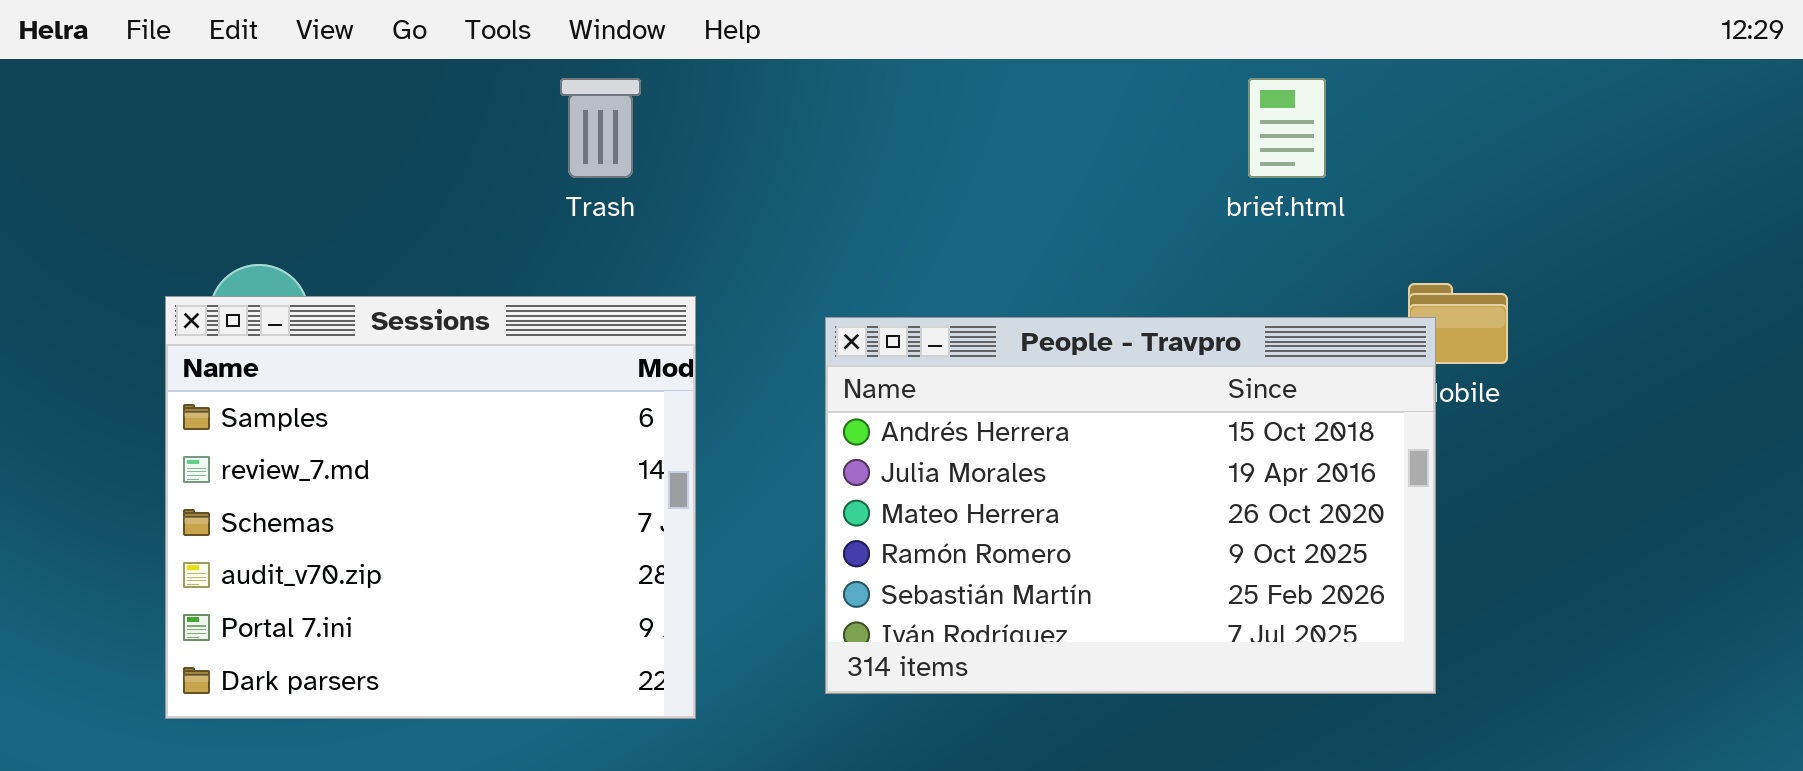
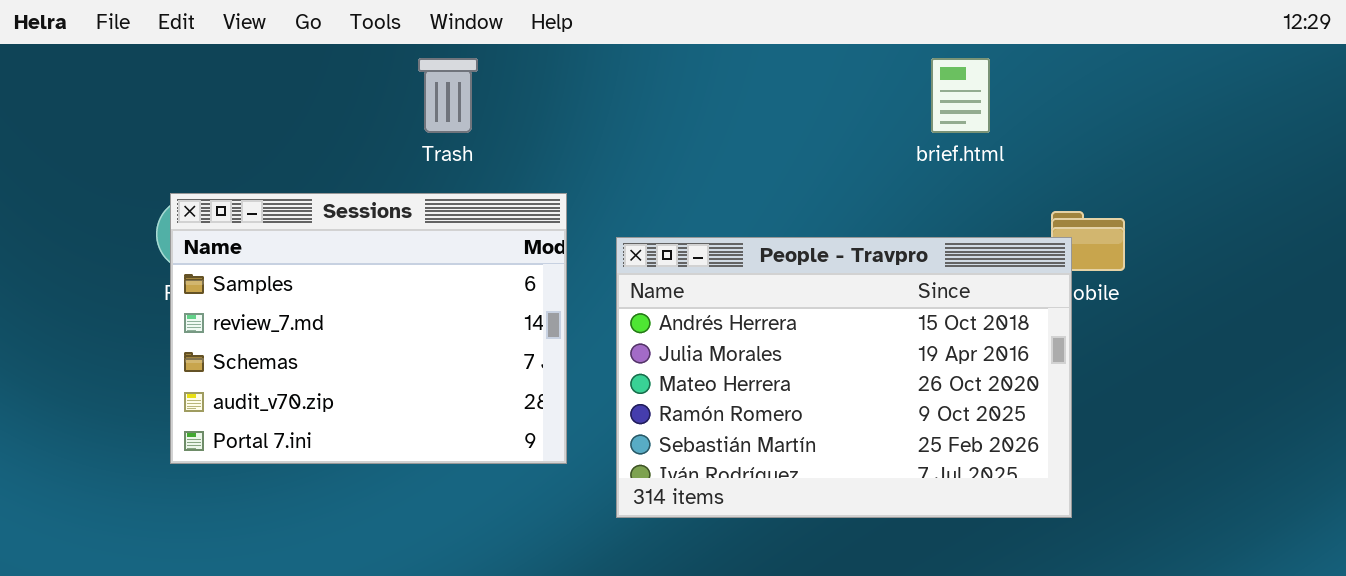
Sessions: [165,296,696,719] -> [170,193,567,464], moved, resized

